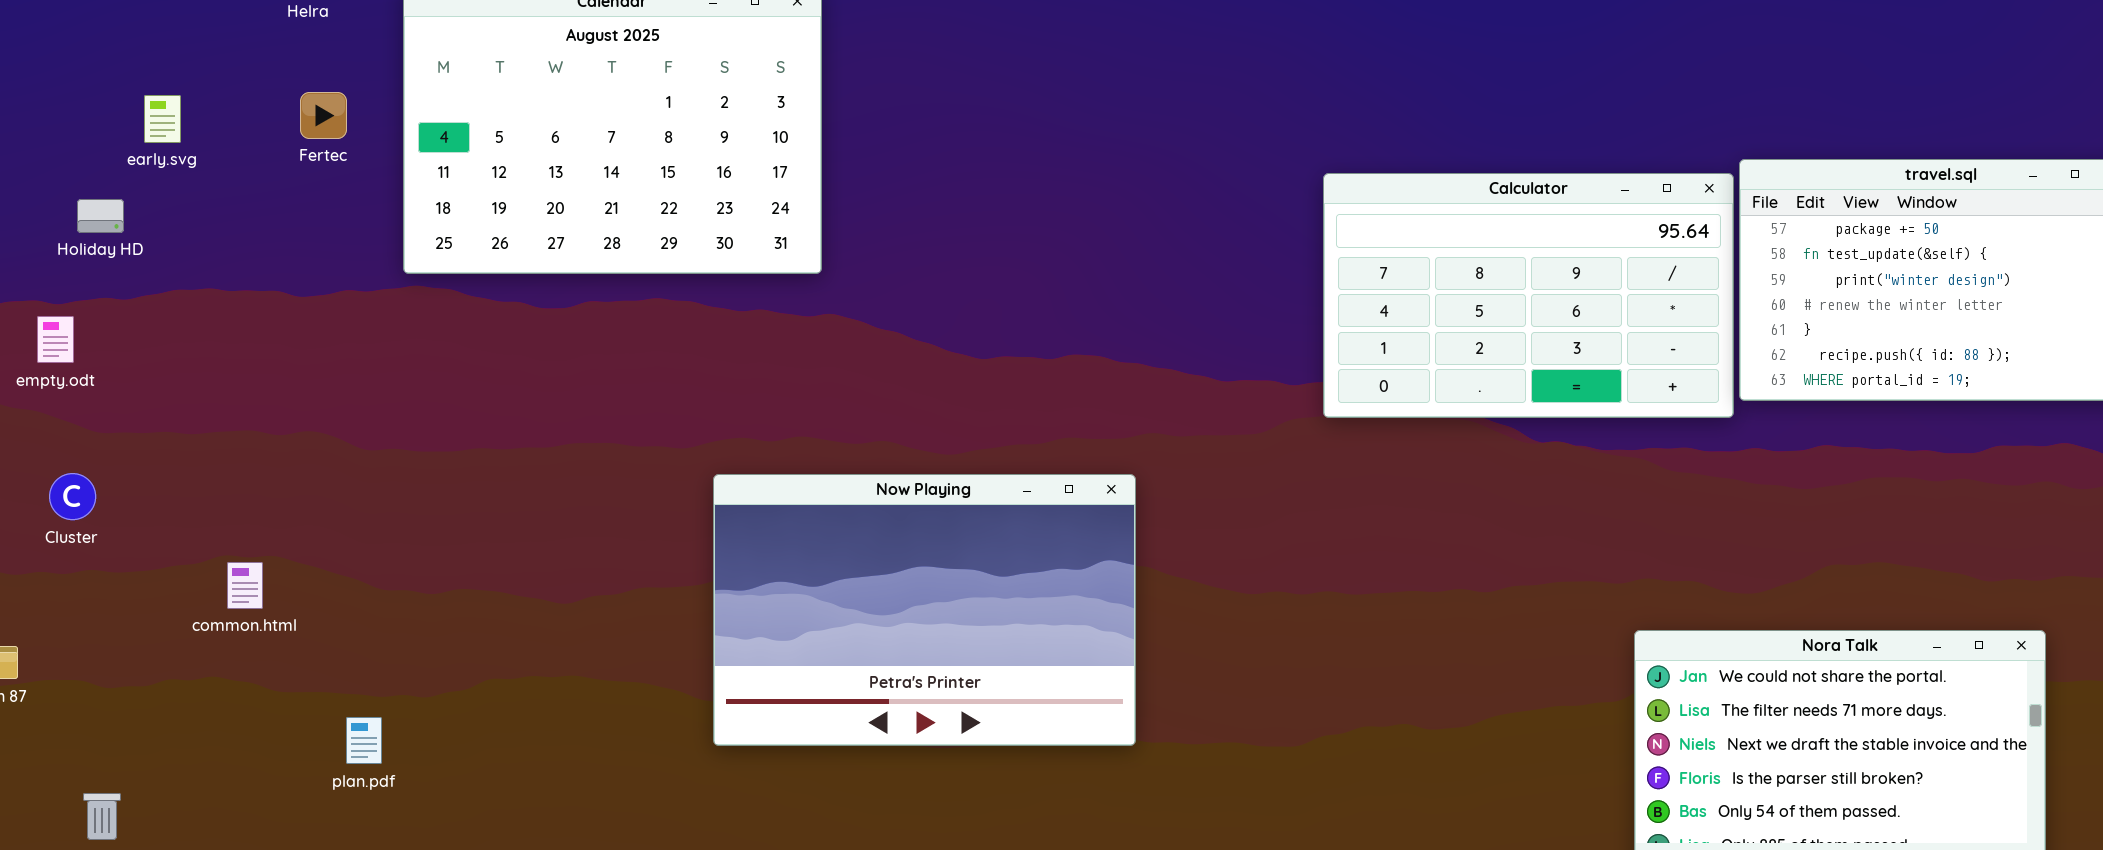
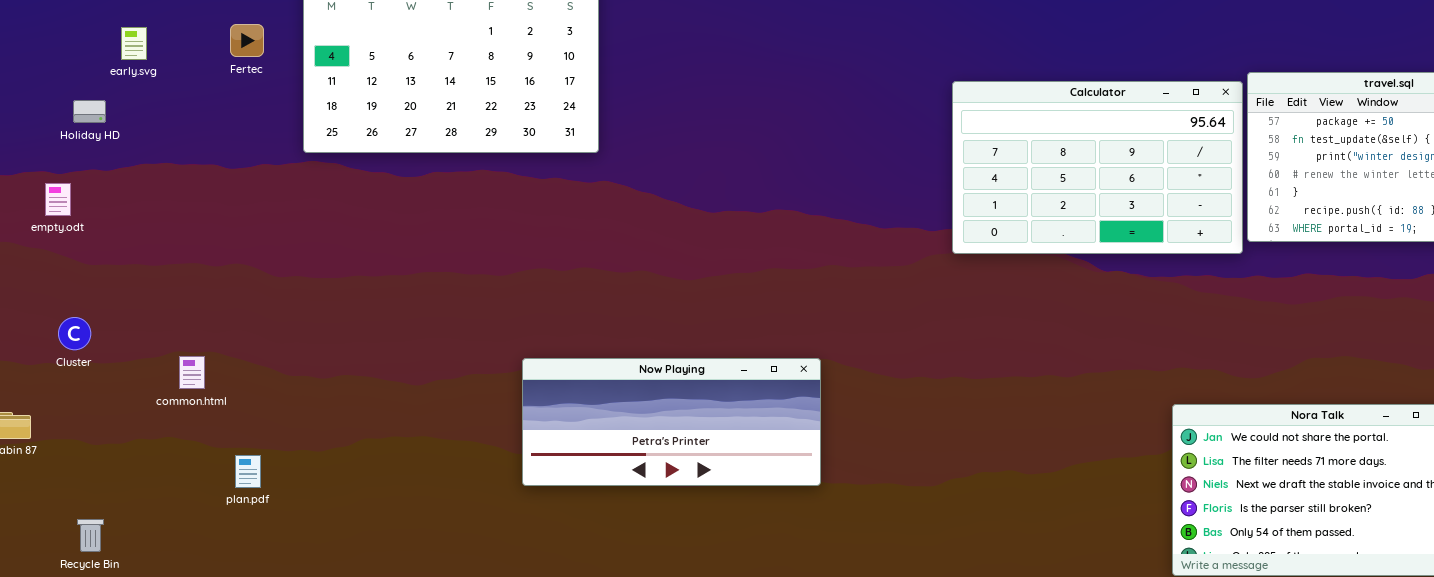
Cluster: [49,473,96,520] -> [58,317,91,350], moved
Now Playing: [713,474,1136,746] -> [522,358,821,486], resized
plan.pdf: [346,717,382,764] -> [235,455,261,488], moved

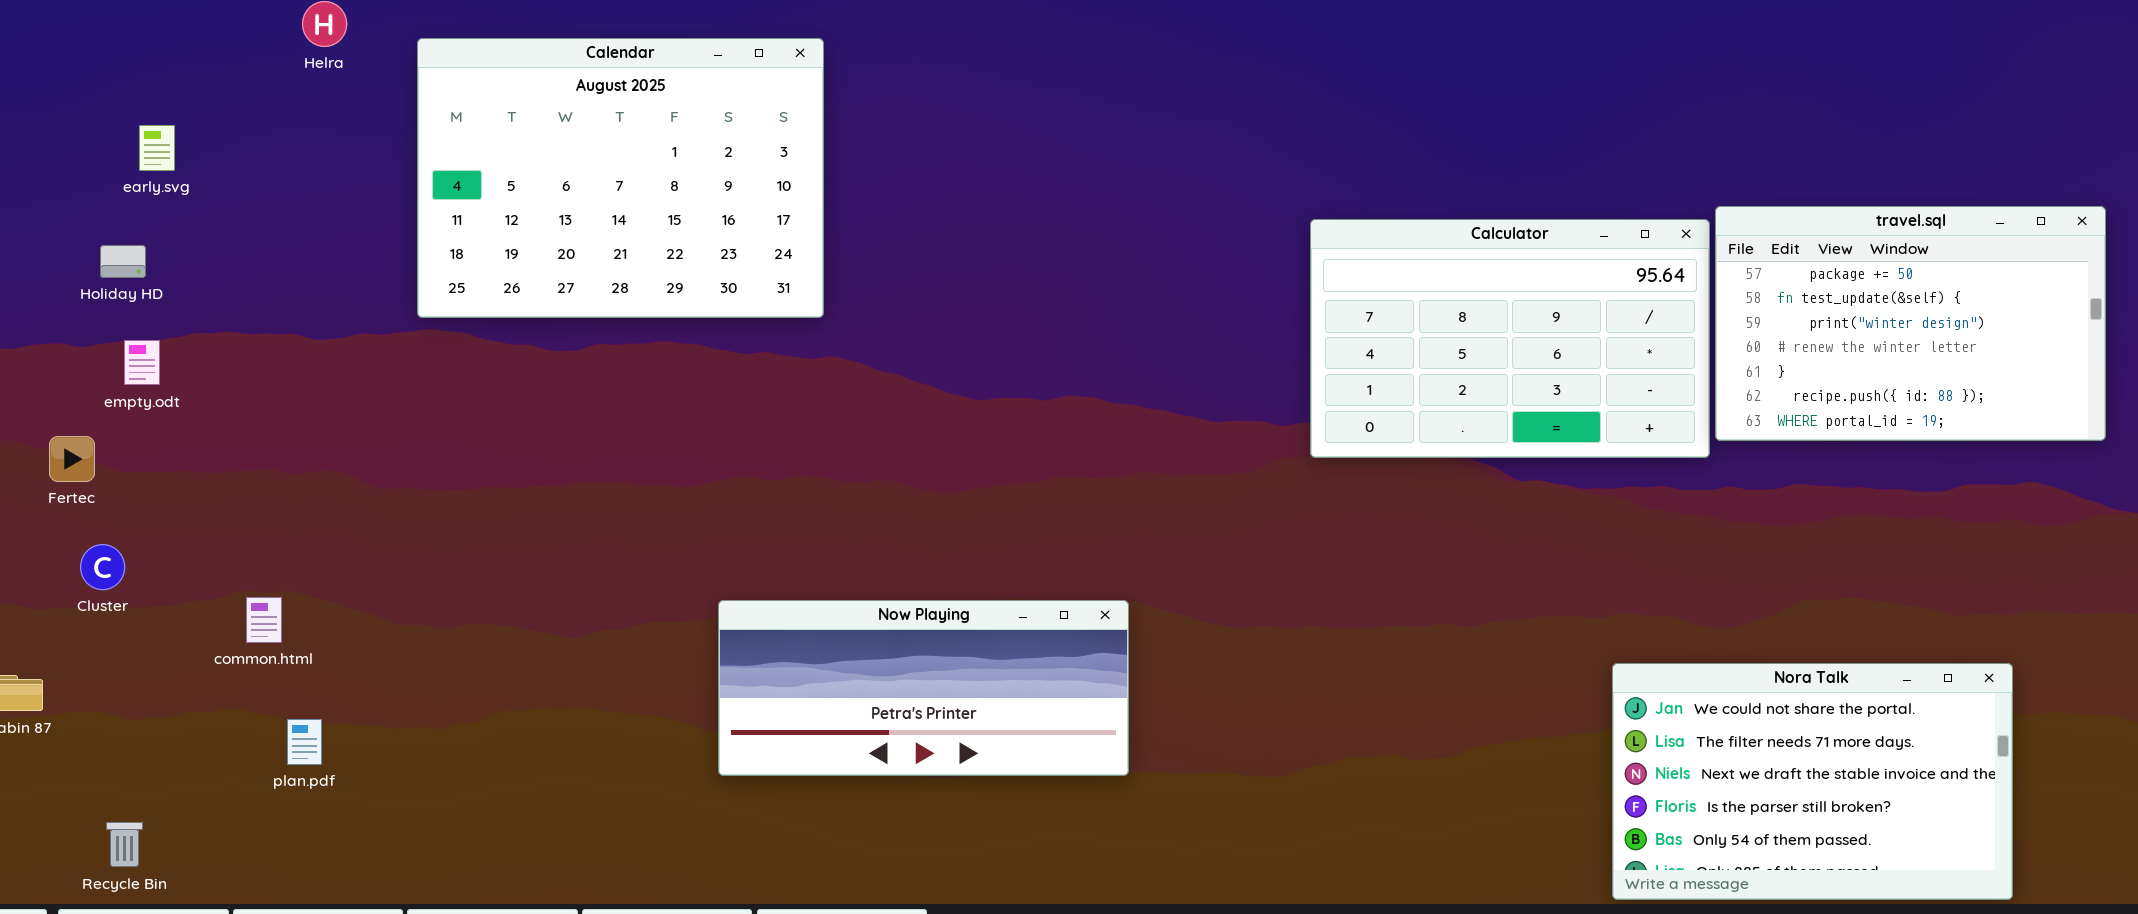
Fertec: [230,24,264,57] -> [49,436,95,482], moved
early.svg: [121,27,147,60] -> [139,125,175,171], moved
empty.odt: [45,183,71,216] -> [124,340,160,385], moved
plan.pdf: [235,455,261,488] -> [287,719,322,765], moved

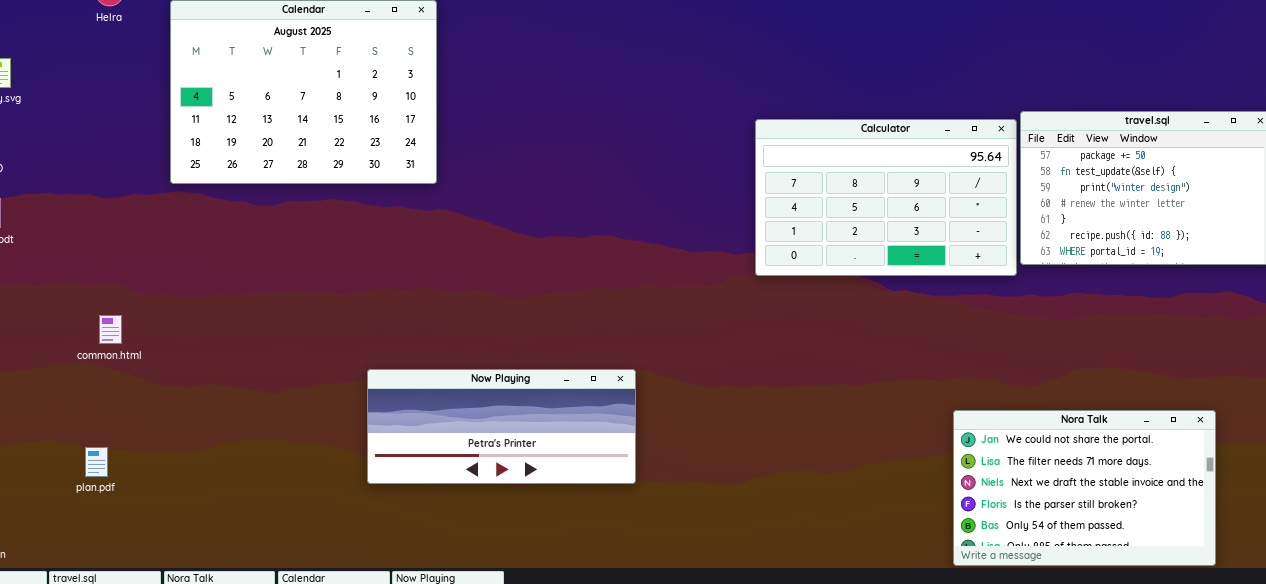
common.html: [246,597,282,643] -> [99,315,122,344], moved

